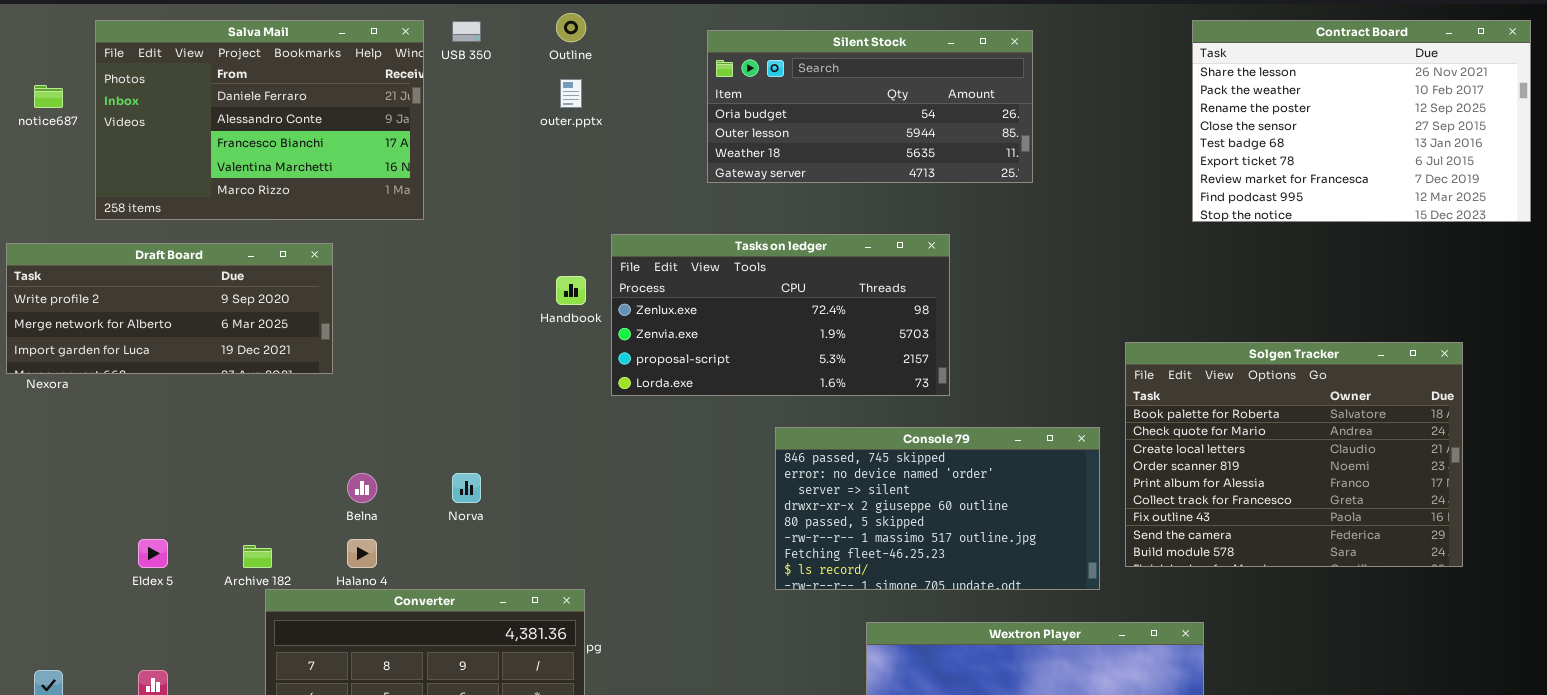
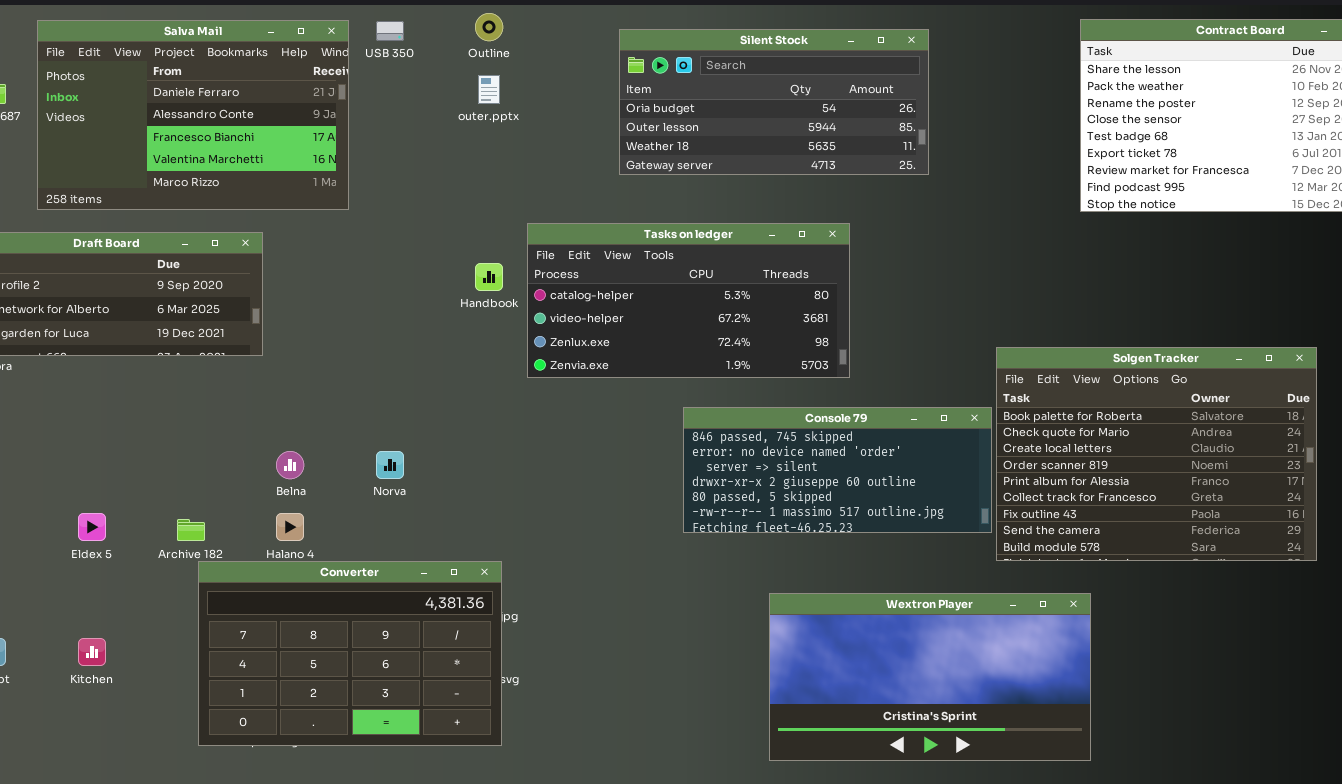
Tasks on ledger: [611,234,950,396] -> [527,223,850,378], scrolled up 2 rows
Solgen Tracker: [1125,342,1463,567] -> [996,347,1317,561], moved
Console 79: [775,427,1100,590] -> [683,407,992,533], resized

